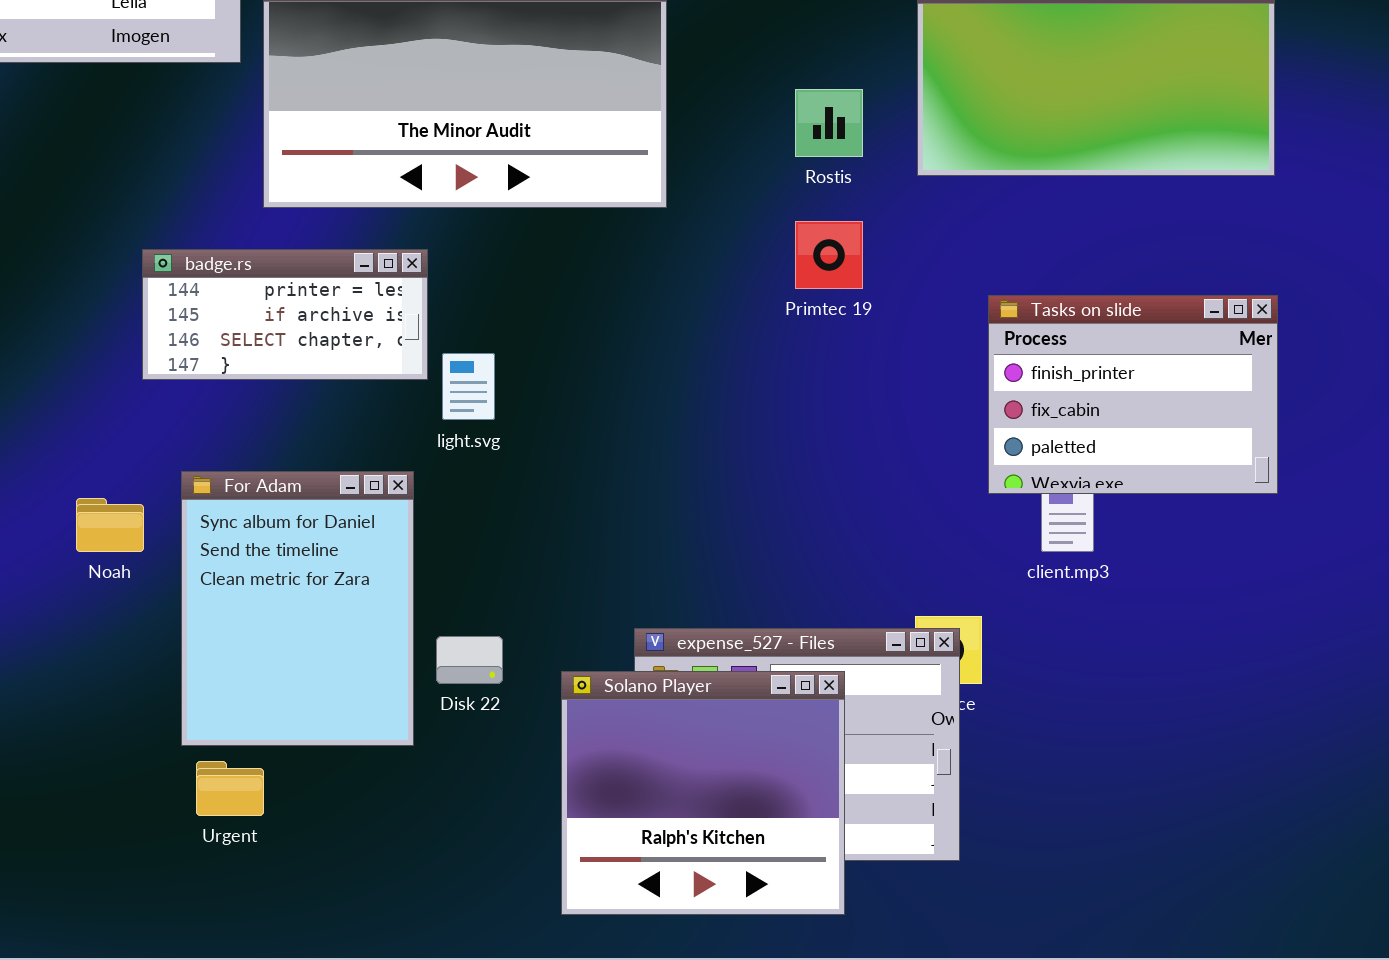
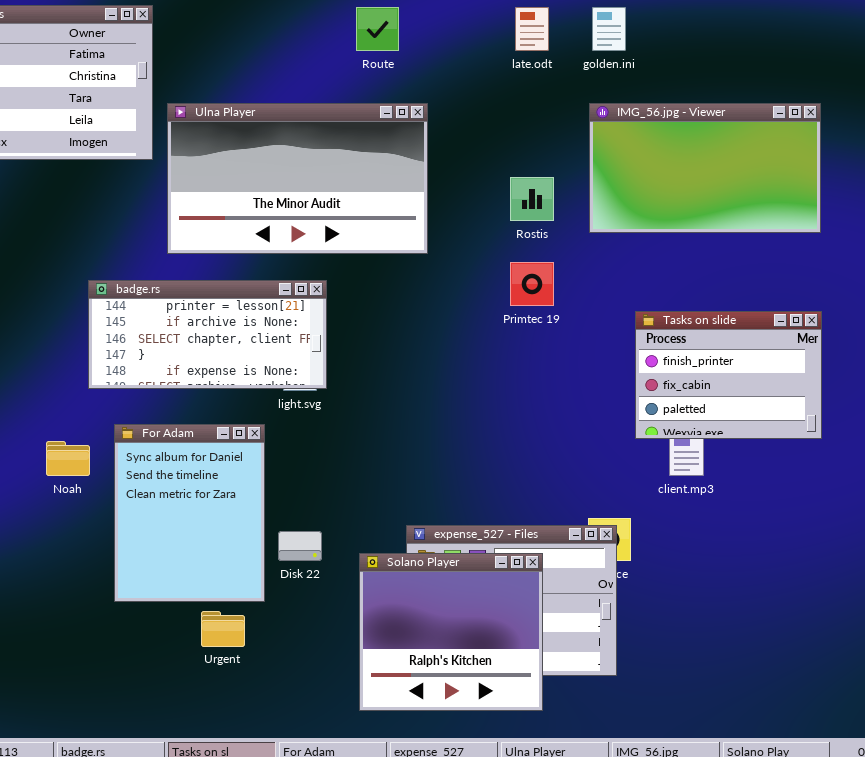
badge.rs: [142,249,428,380] -> [88,280,327,389], resized
Urgent: [196,761,264,816] -> [201,611,245,647], moved

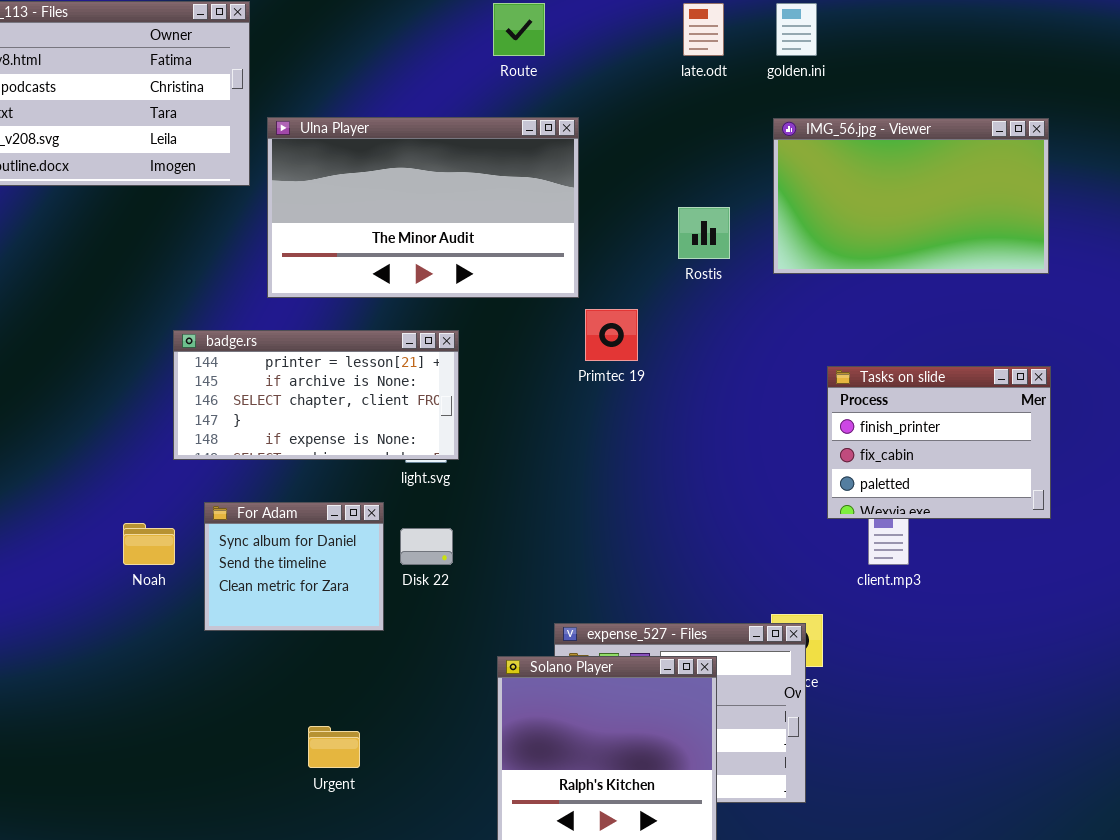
Primtec 19: [510,262,554,306] -> [585,309,638,361], moved
For Adam: [114,424,265,602] -> [204,502,384,631], resized
Disk 22: [278,531,322,561] -> [400,528,453,565], moved

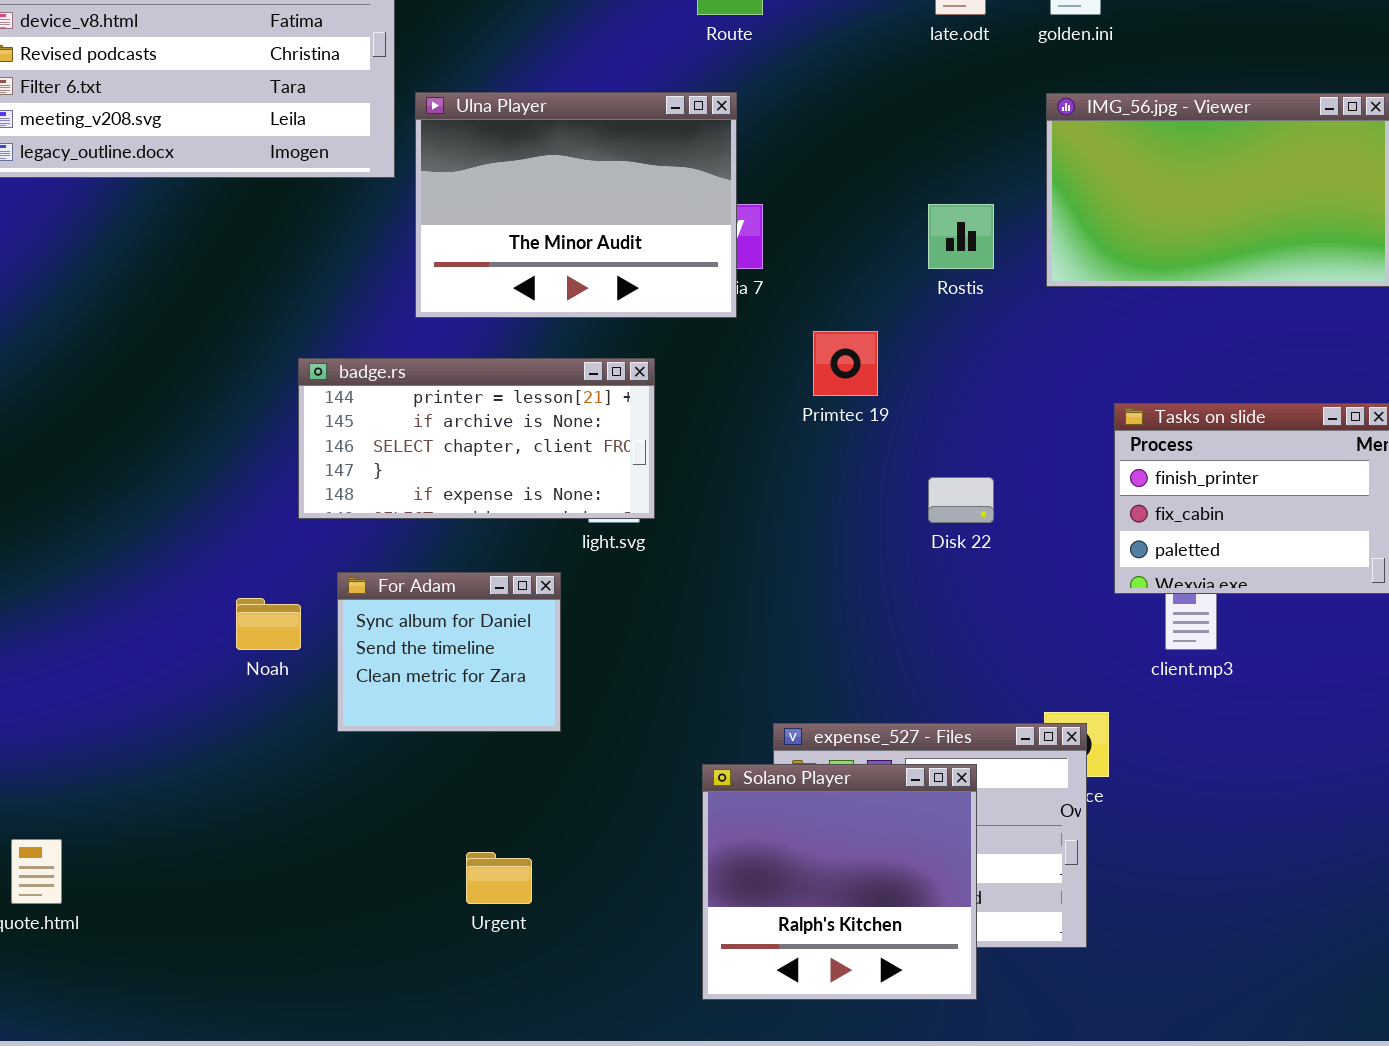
Ulna Player: [267,117,579,298] -> [415,92,737,318], resized
Disk 22: [400,528,453,565] -> [928,477,994,523], moved

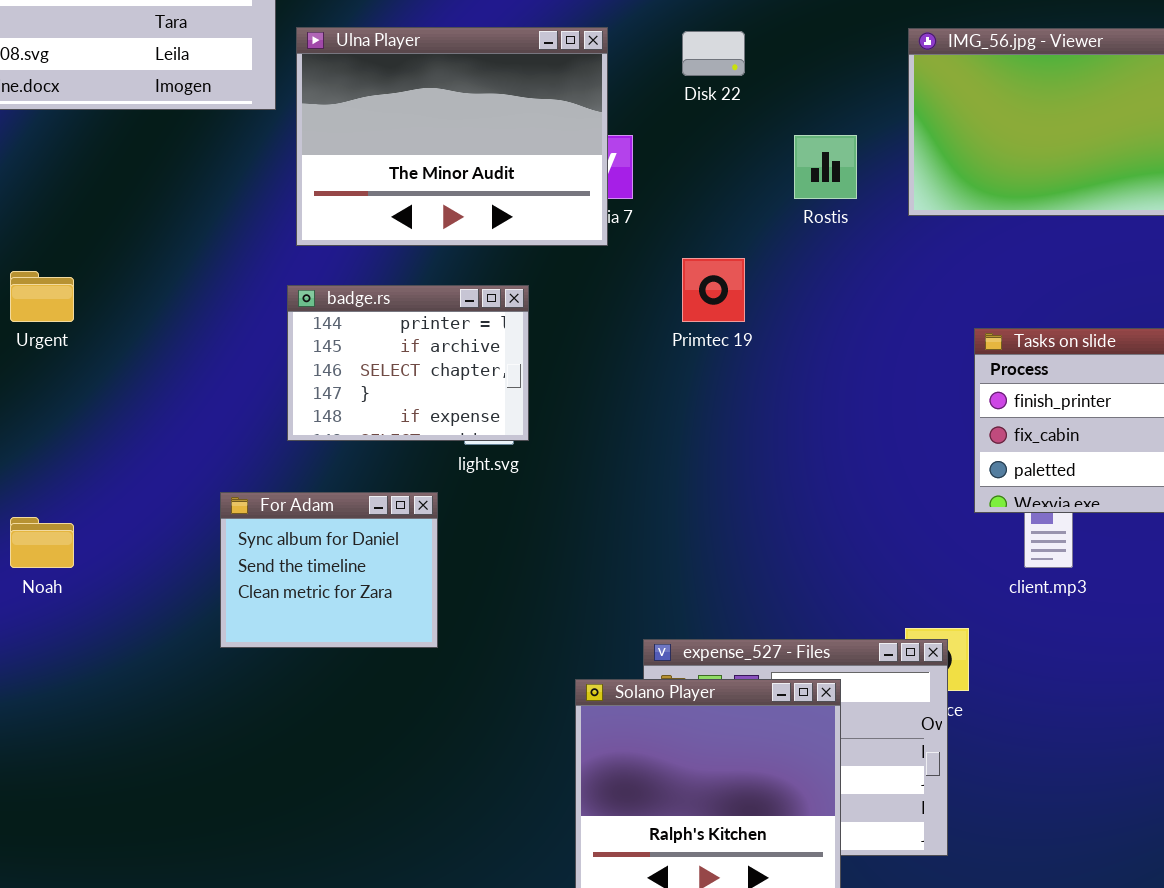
badge.rs: [298,358,655,519] -> [287,285,529,441], resized
Disk 22: [928,477,994,523] -> [682,31,745,76], moved
Noah: [236,598,301,650] -> [10,517,74,568], moved
Urgent: [466,852,532,904] -> [10,271,74,322], moved

